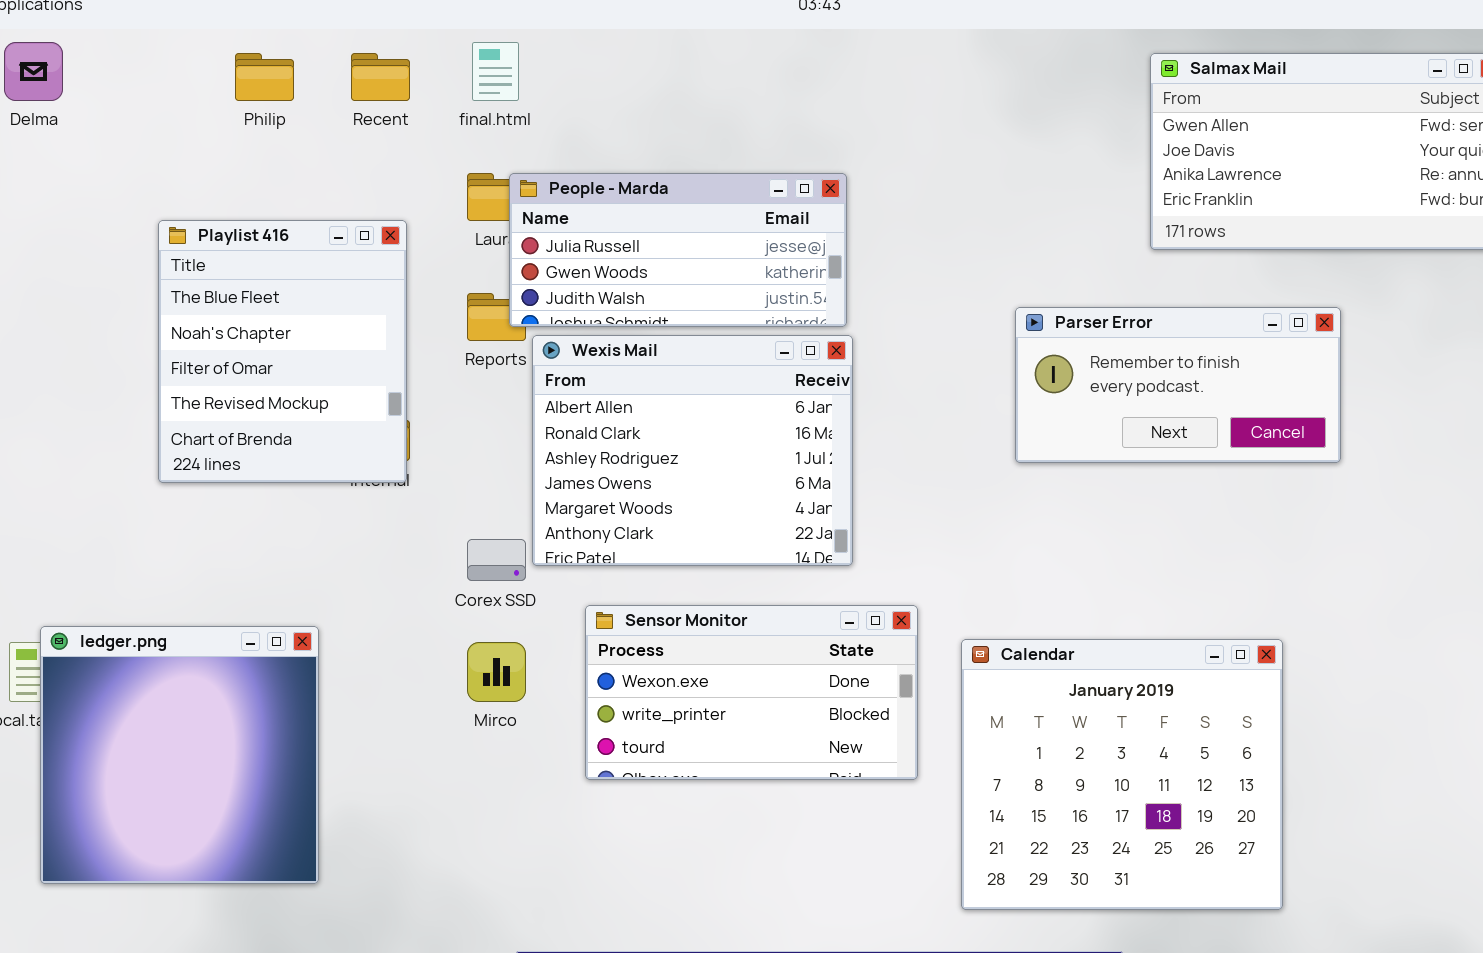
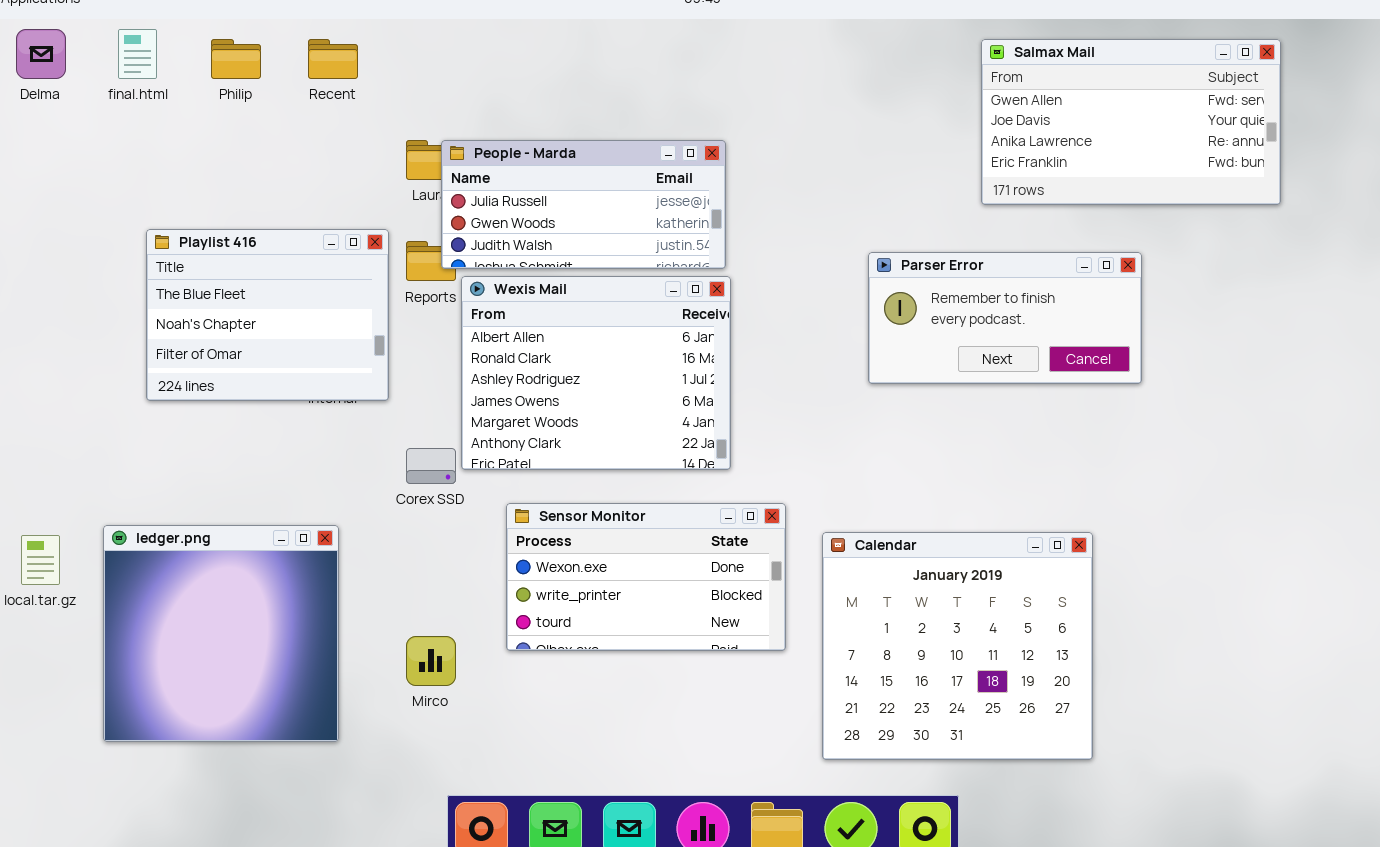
final.html: [472,42,519,101] -> [118,29,157,79], moved
Playlist 416: [158,220,407,483] -> [146,229,389,401], resized
ledger.png: [40,626,319,884] -> [103,525,339,742], moved
Mirco: [467,642,526,702] -> [406,636,456,686], moved

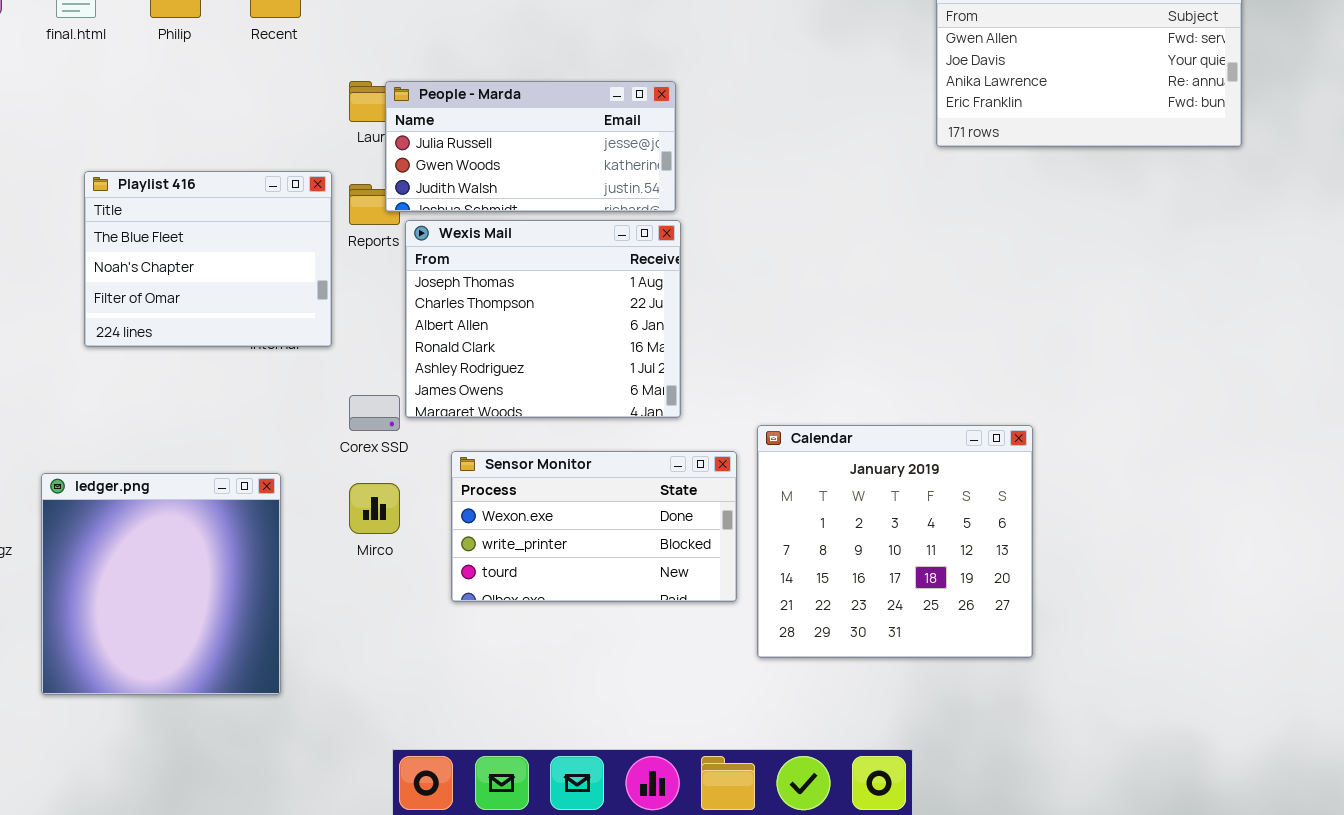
Parser Error: [868,252,1142,384] -> none, closed
Wexis Mail: [461,276,731,470] -> [405,220,681,418], scrolled up 2 rows
Calendar: [822,532,1093,760] -> [757,425,1033,658], moved
Mirco: [406,636,456,686] -> [349,483,400,534], moved

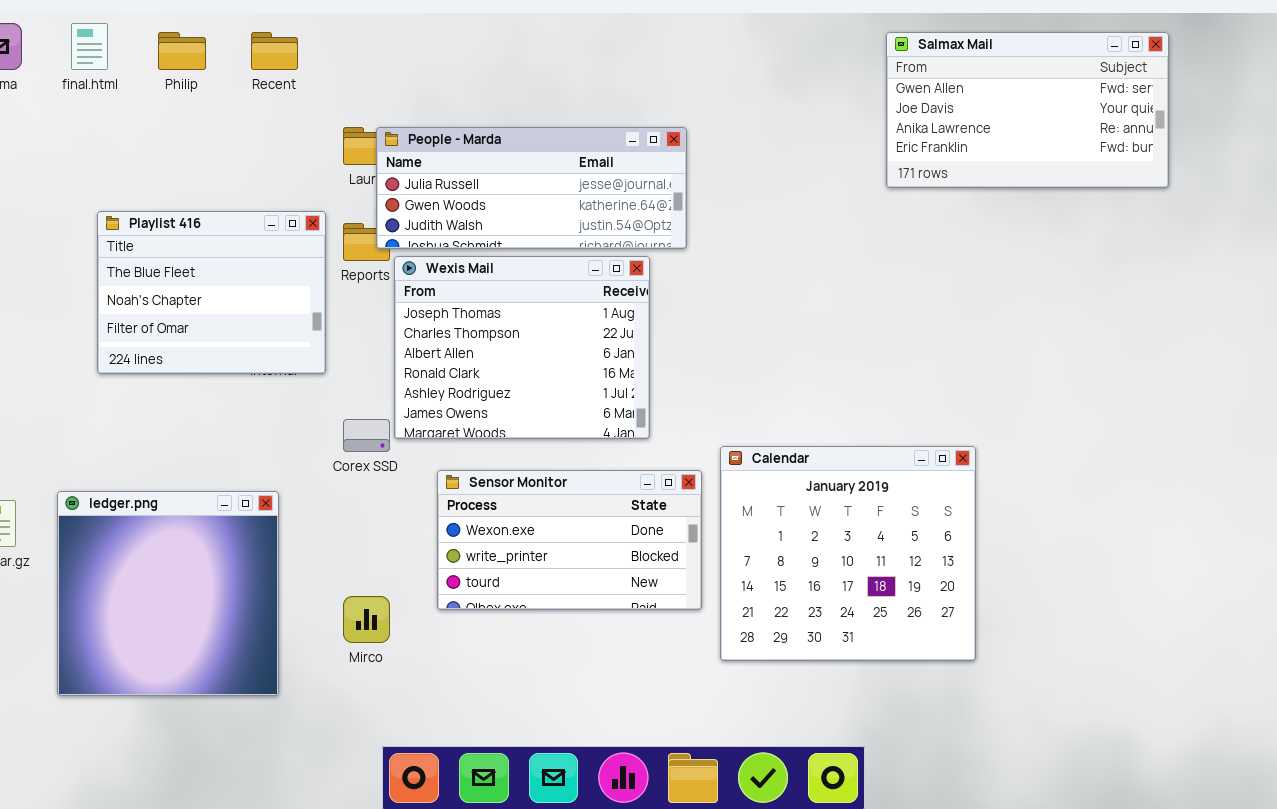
People - Marda: [385,81,676,212] -> [376,127,687,249], resized
Mirco: [349,483,400,534] -> [343,596,390,643], moved

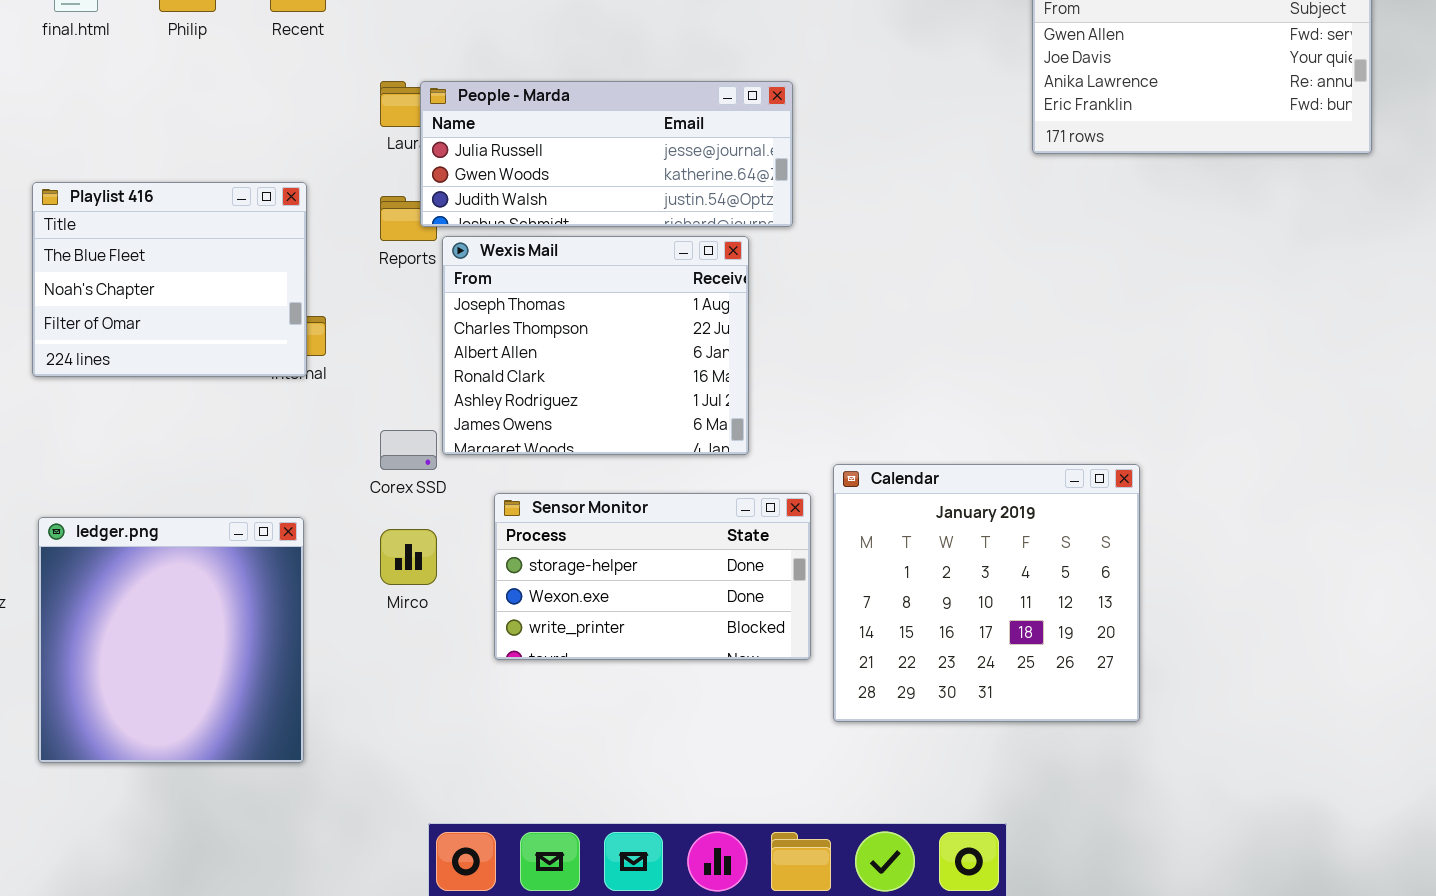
Playlist 416: [97,211,326,374] -> [32,182,307,377], moved
Sensor Monitor: [437,470,702,610] -> [494,493,811,660], scrolled up 1 row
Mirco: [343,596,390,643] -> [380,529,437,585], moved

